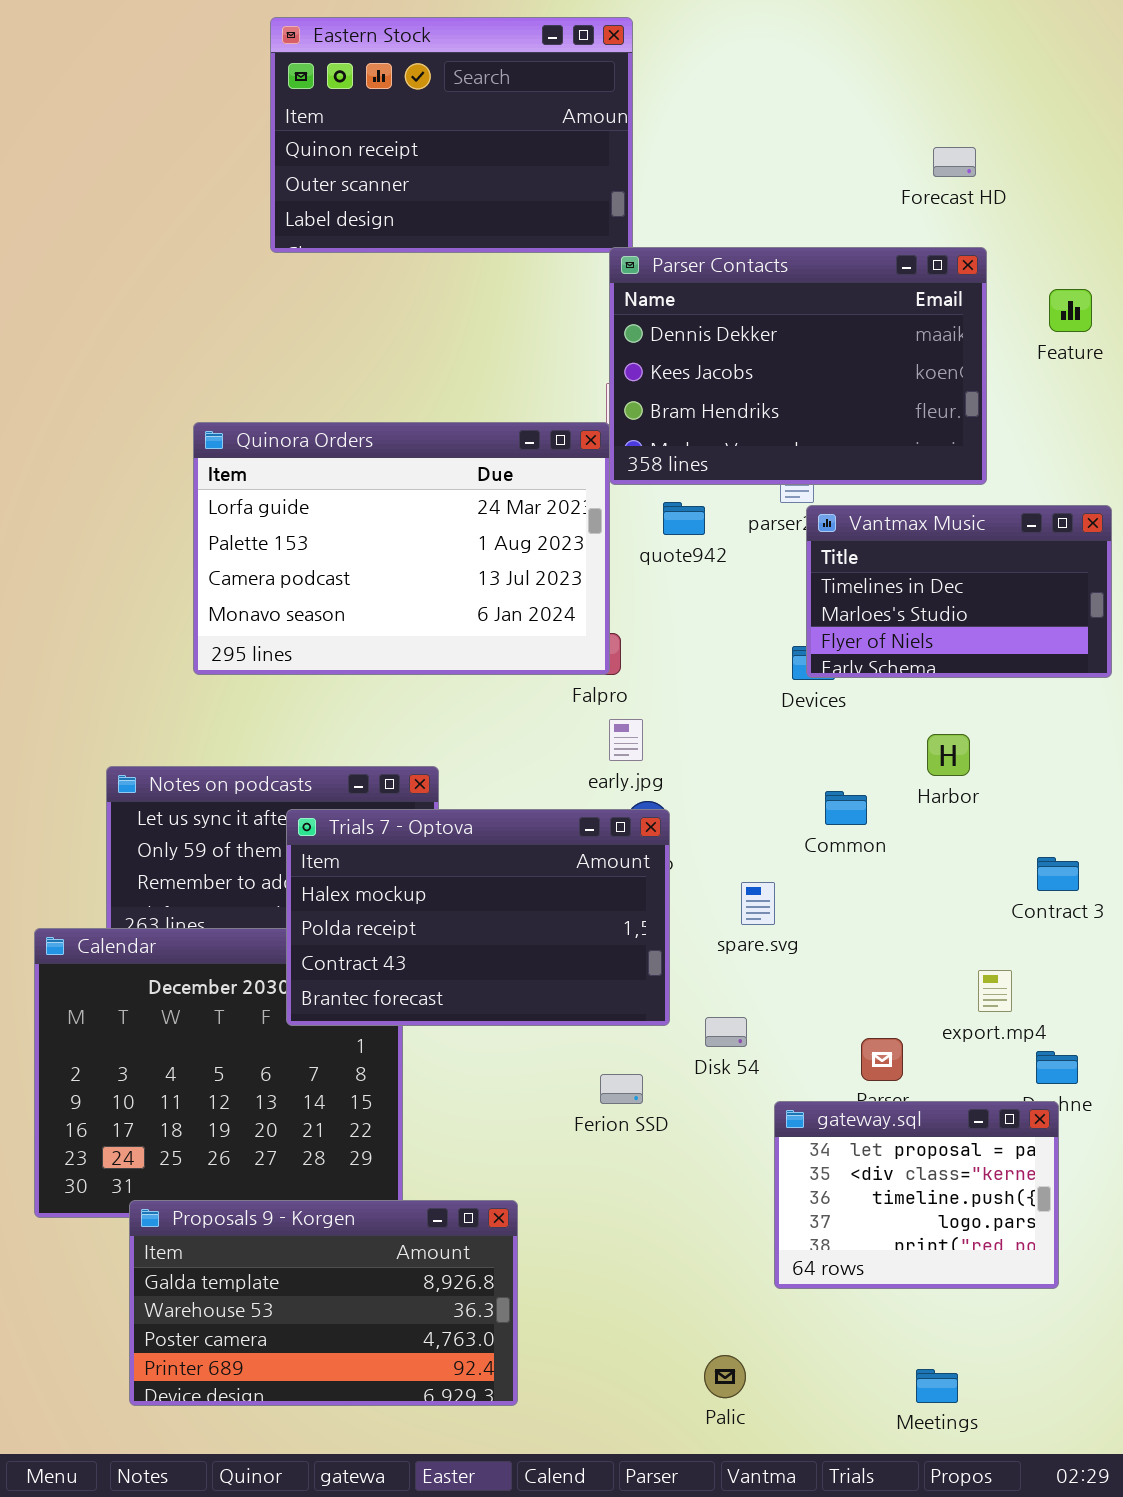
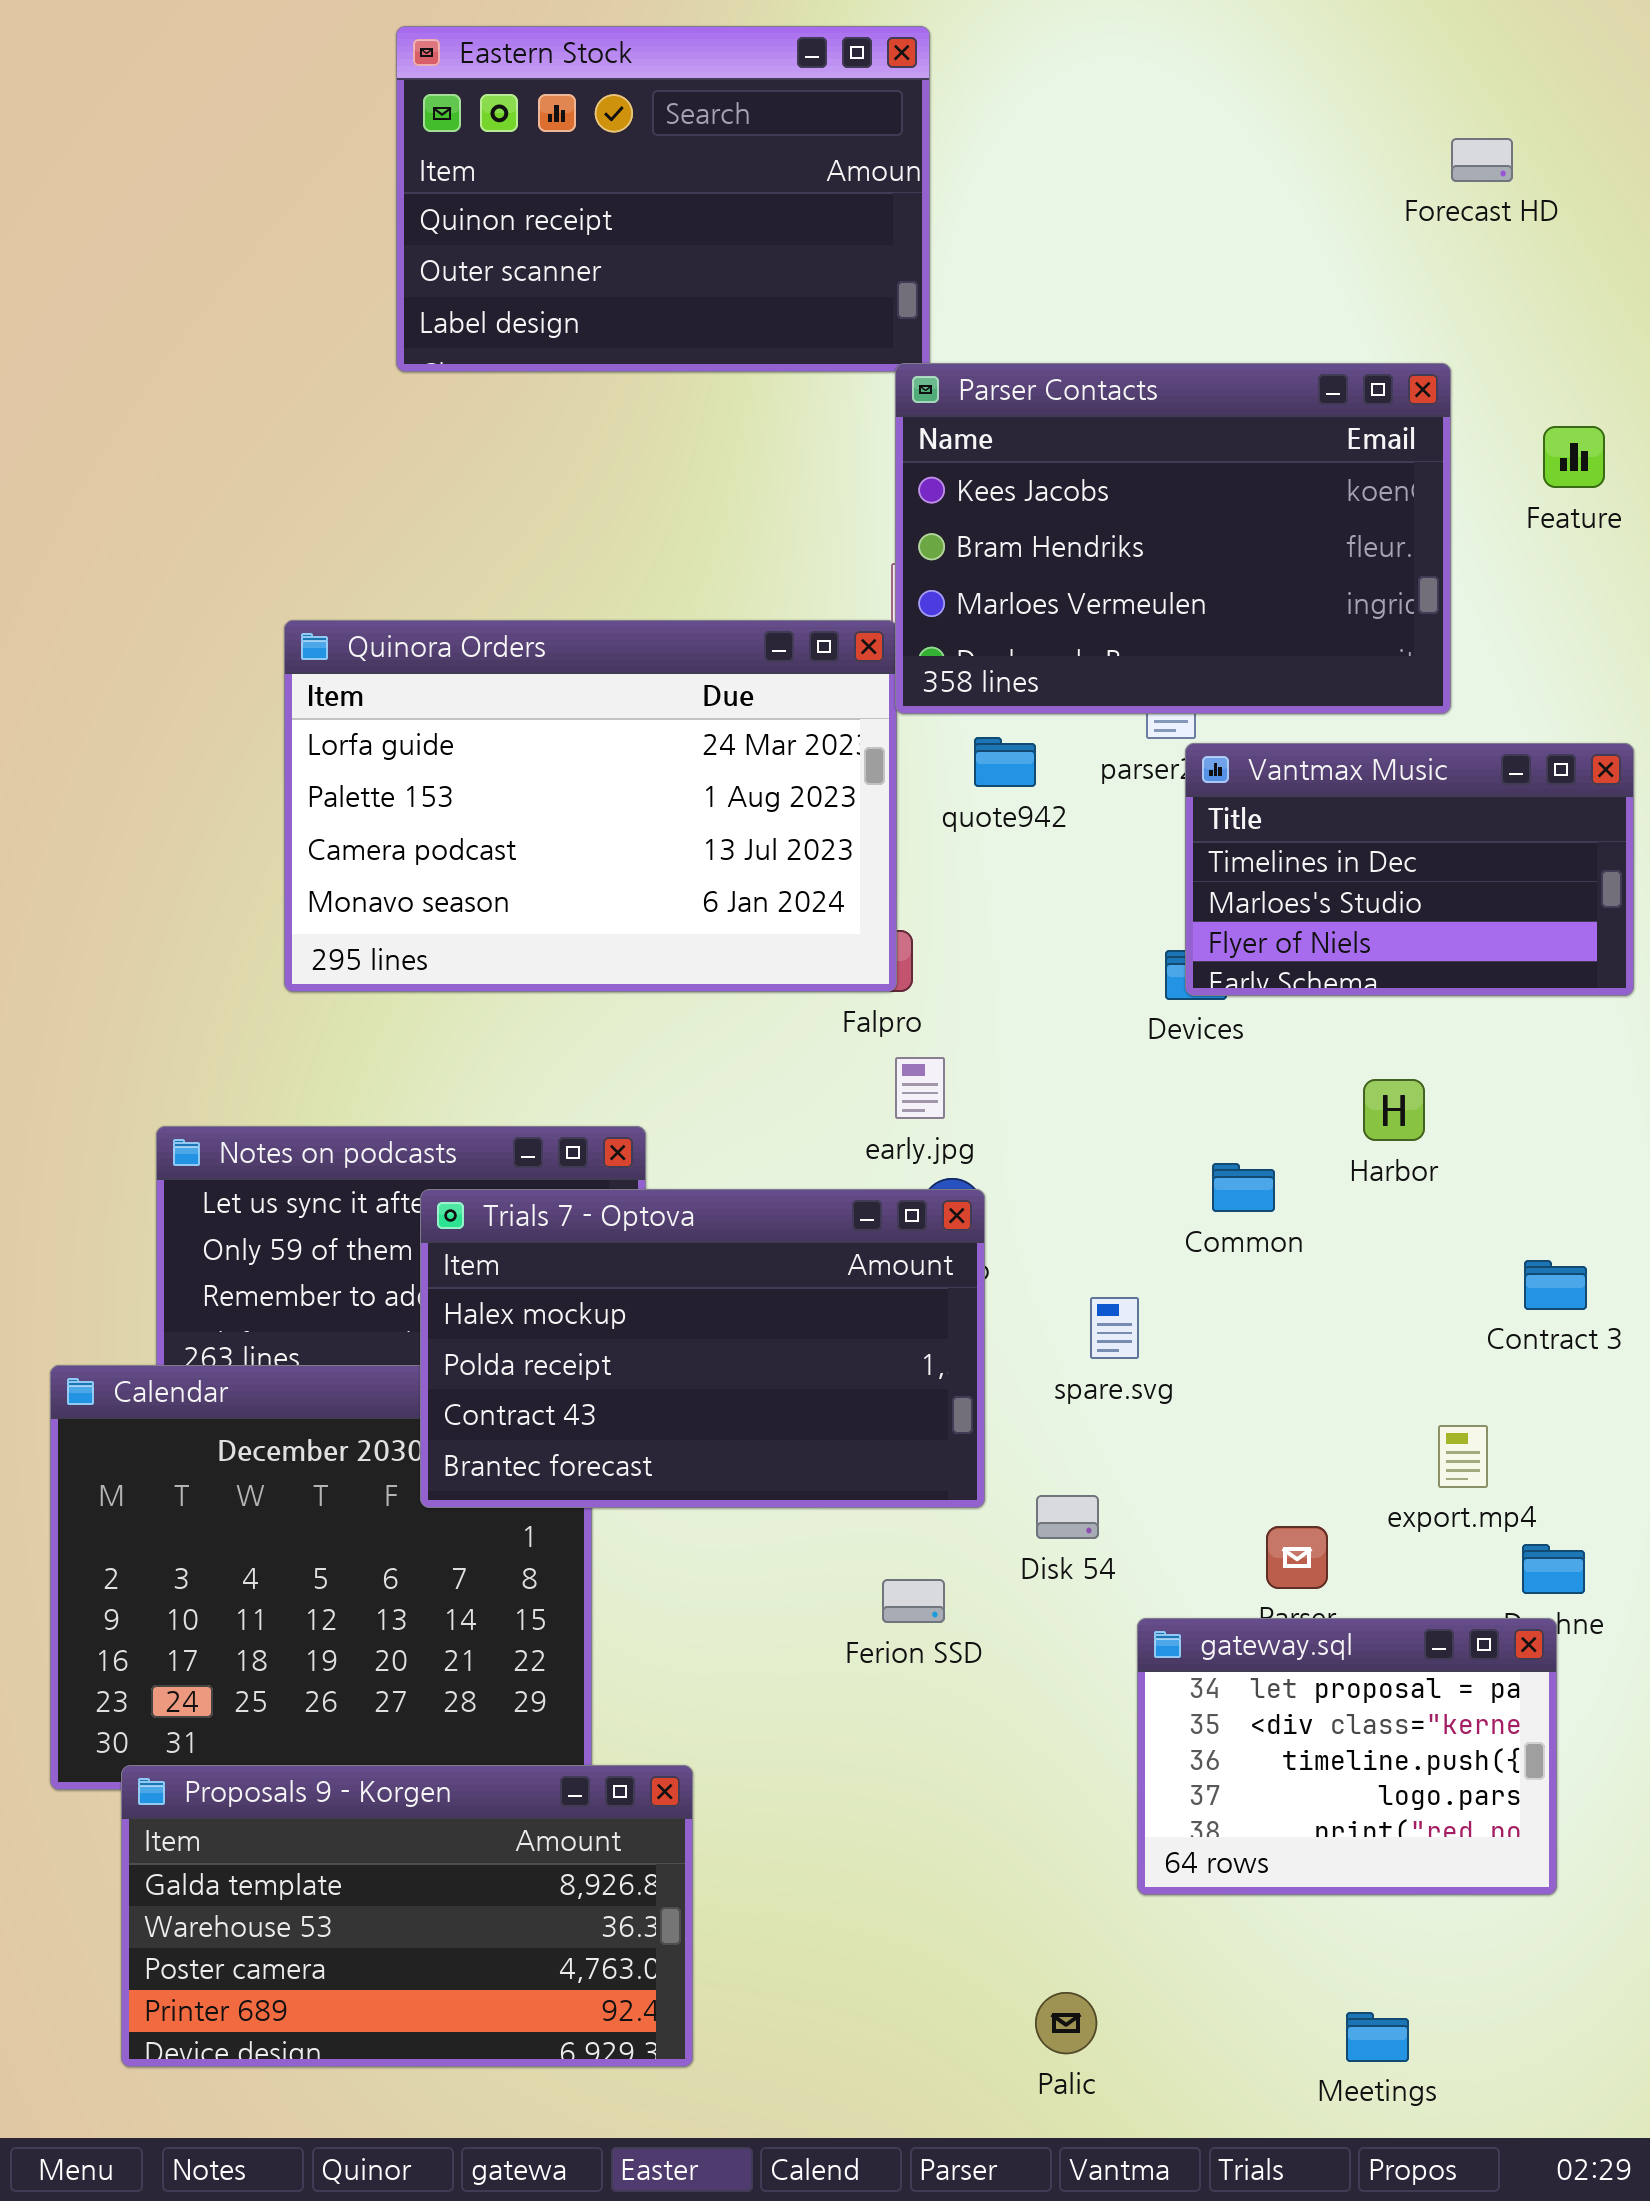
Forecast HD: [933,147,976,177] -> [1451,138,1513,182], moved
Parser Contacts: [609,247,987,485] -> [895,363,1451,714], scrolled down 1 row
Proposals 9 - Korgen: [129,1200,518,1406] -> [121,1765,693,2067], moved

